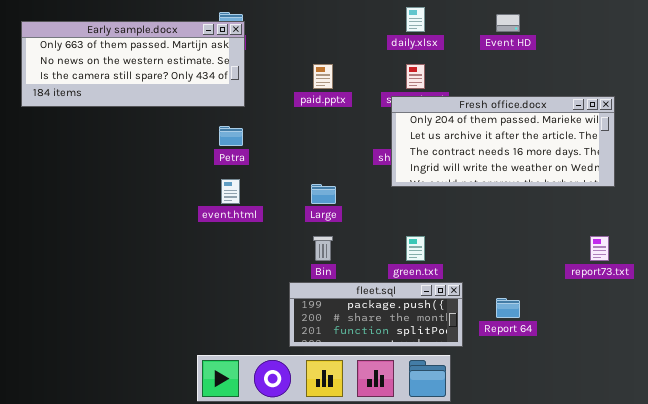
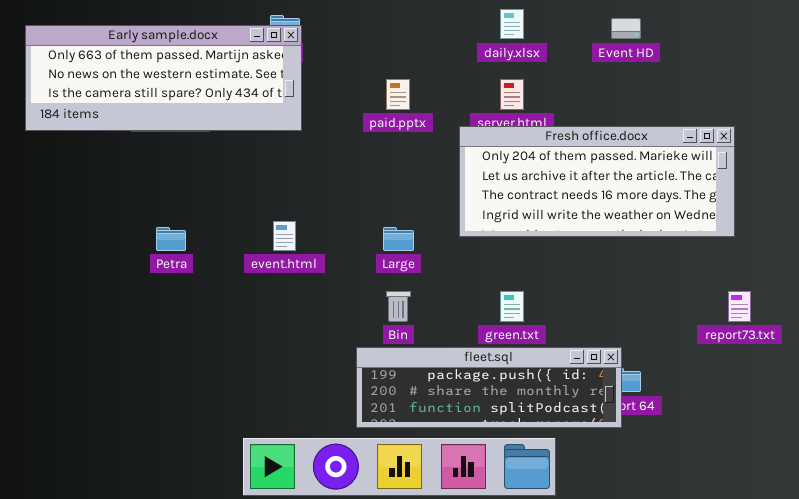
Fresh office.docx: [391,96,615,187] -> [459,126,735,237], moved
Petra: [219,126,243,146] -> [156,227,186,251], moved
fleet.sql: [289,282,463,347] -> [356,347,622,428], resized

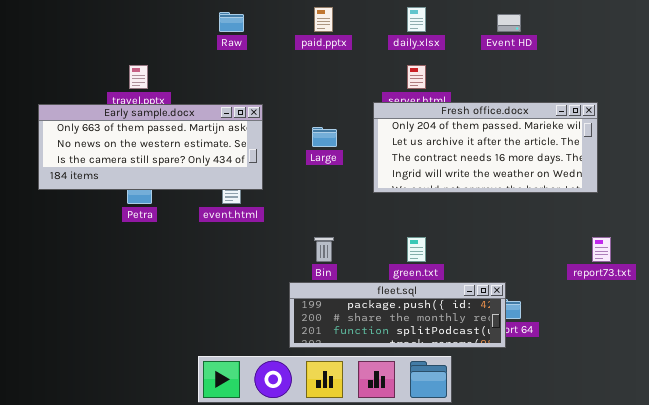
Early sample.docx: [25,25,302,131] -> [38,104,263,190], moved
paid.pptx: [386,79,410,110] -> [314,7,333,32], moved
Large: [383,227,414,251] -> [312,127,337,147], moved

